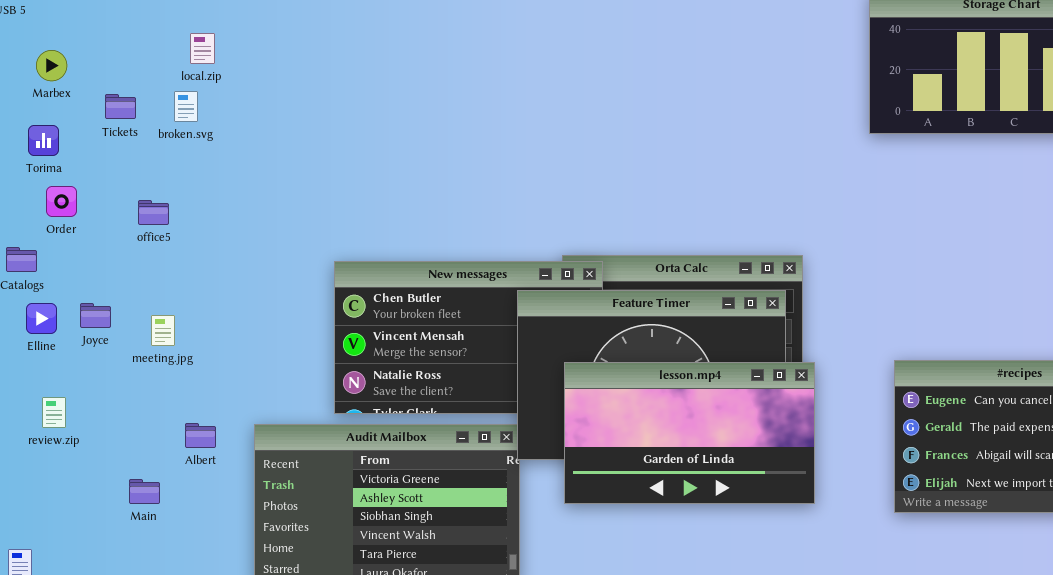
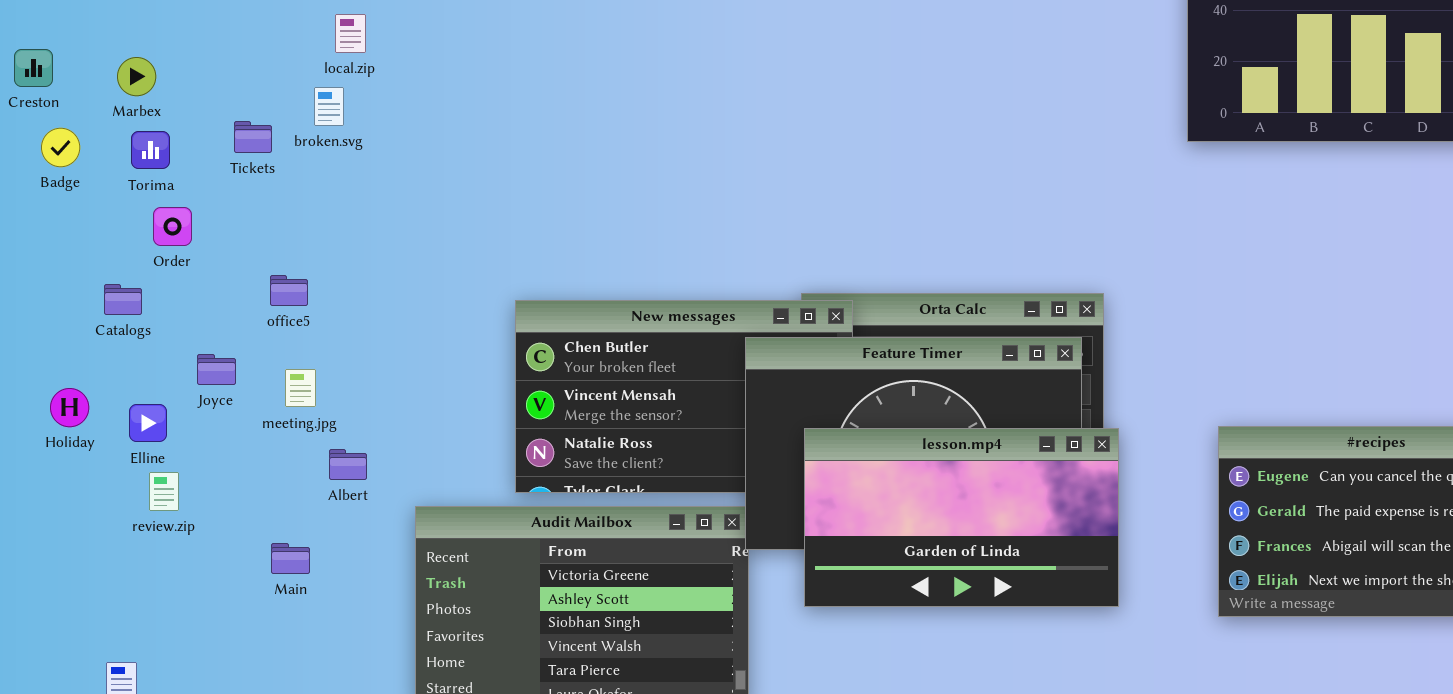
Marbex: [36,50,67,81] -> [117,57,156,96], moved
Tickets: [105,94,136,119] -> [234,121,272,153], moved
office5: [138,200,169,225] -> [270,275,308,306], moved
Elline: [26,303,57,334] -> [129,404,167,442], moved
Albert: [185,423,216,448] -> [329,449,367,480], moved
Main: [129,479,160,504] -> [271,543,310,574], moved

